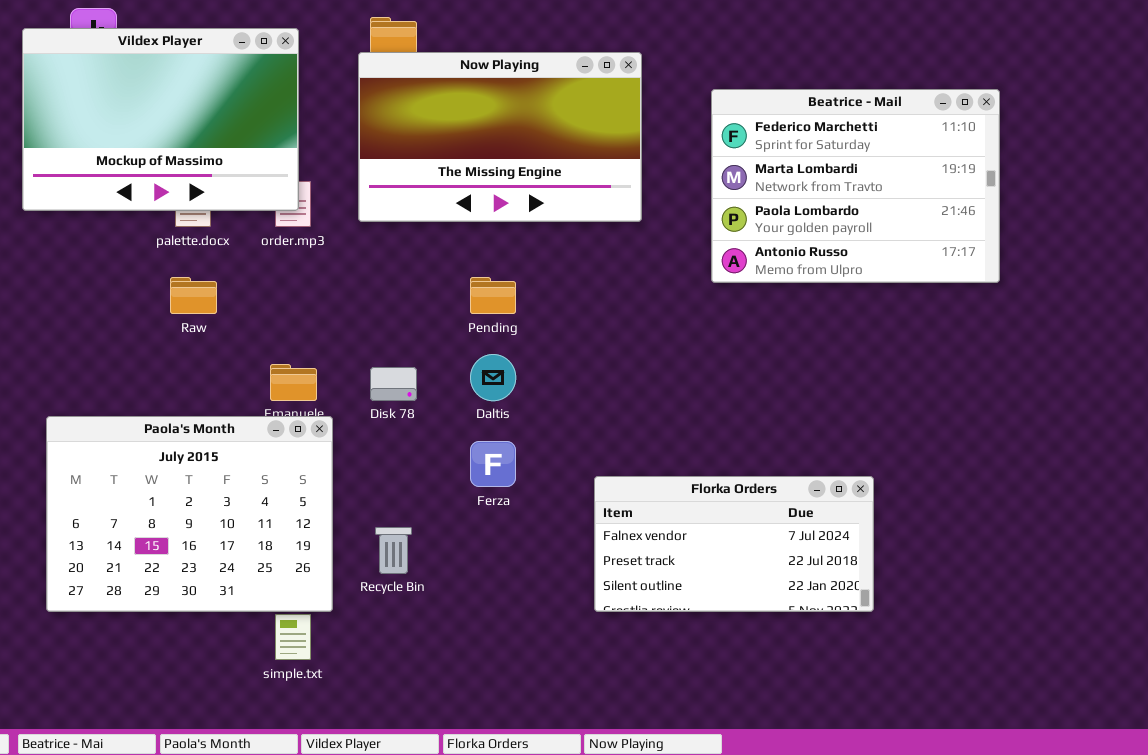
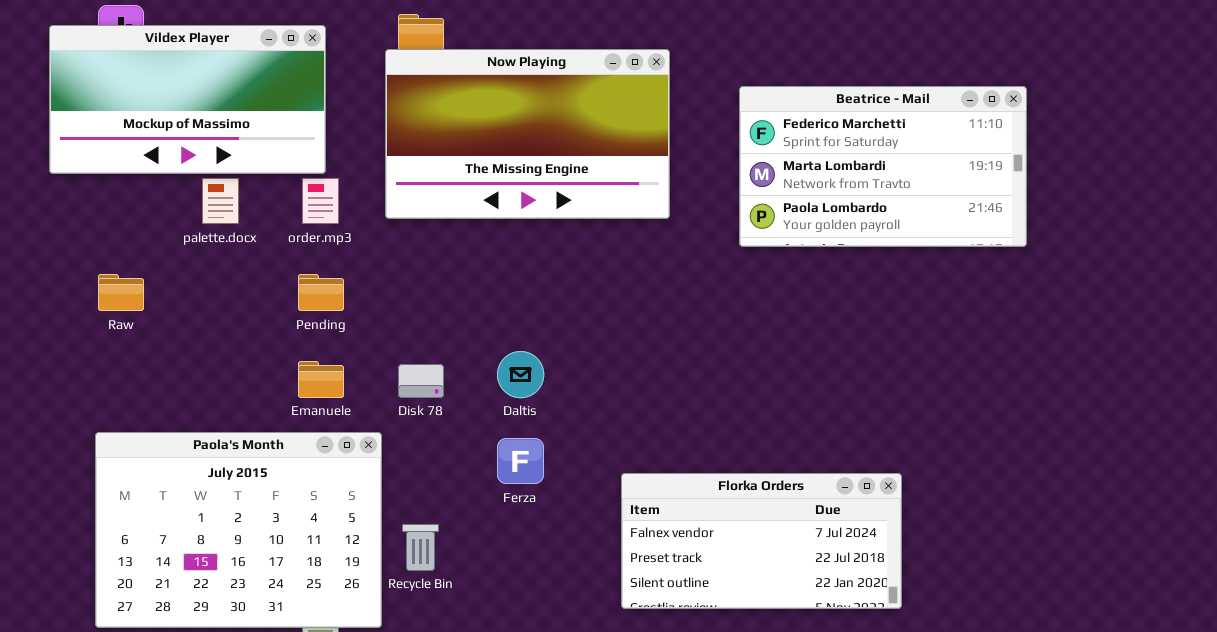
Vildex Player: [22,28,299,211] -> [49,25,326,174], resized
Beatrice - Mail: [711,89,1000,283] -> [739,86,1027,247], resized
Raw: [170,277,217,314] -> [98,274,144,311], moved
Pending: [470,277,516,314] -> [298,274,344,311], moved
Paola's Month: [46,416,333,612] -> [95,432,382,628], moved

